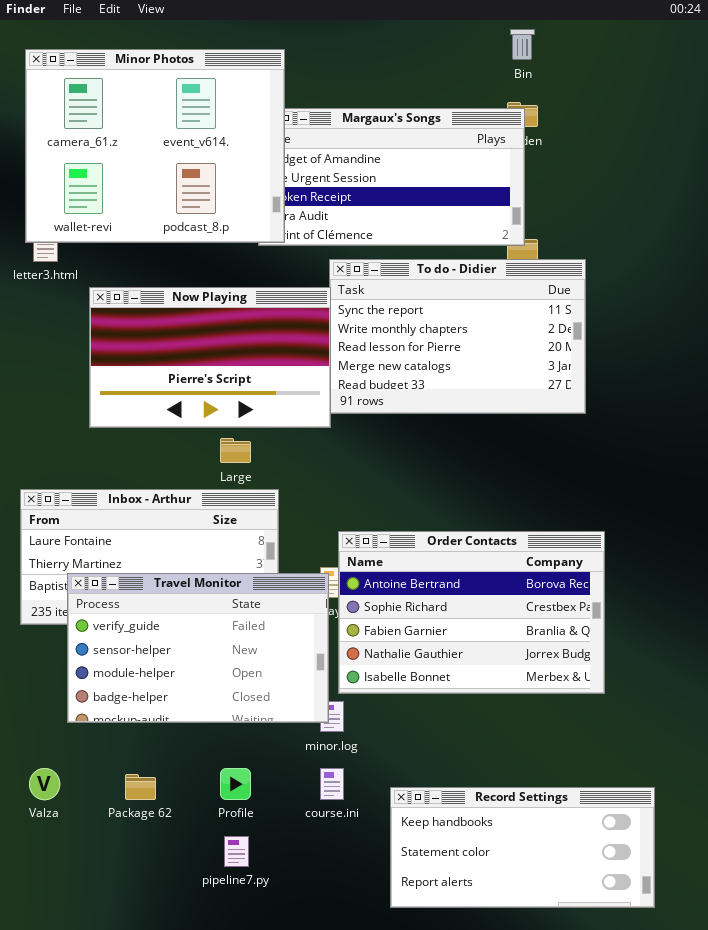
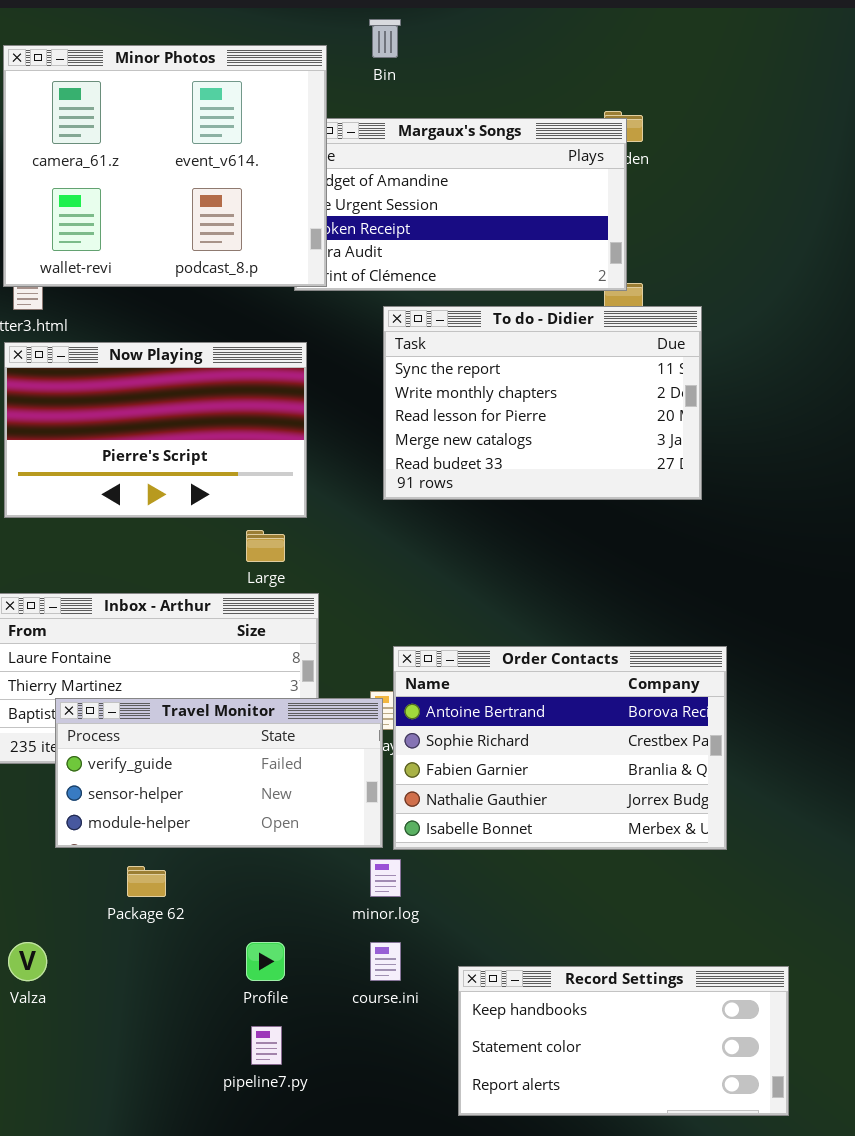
Bin: [510,29,535,60] -> [369,19,401,58], moved
Now Playing: [89,287,331,428] -> [4,342,307,518], moved
Travel Monitor: [67,573,329,723] -> [55,698,383,848], resized
Package 62: [125,774,156,800] -> [127,866,166,897], moved

